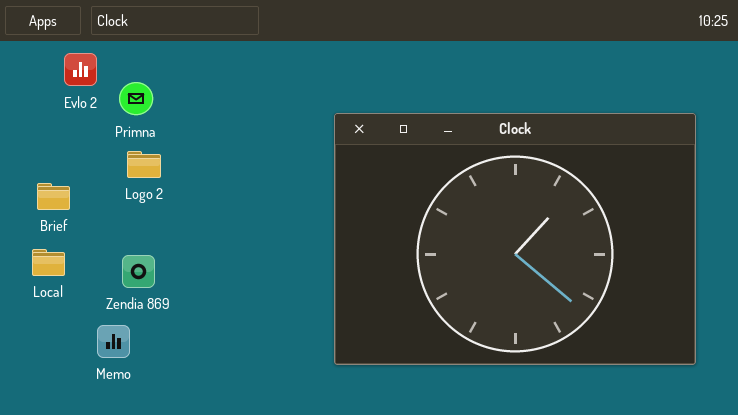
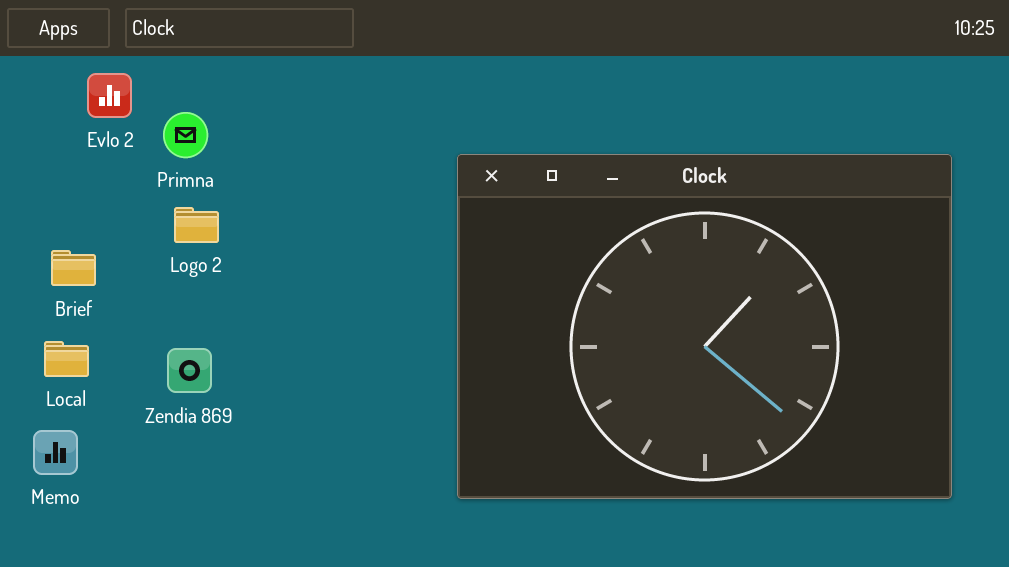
Memo: [97,325,130,358] -> [33,430,78,475], moved

